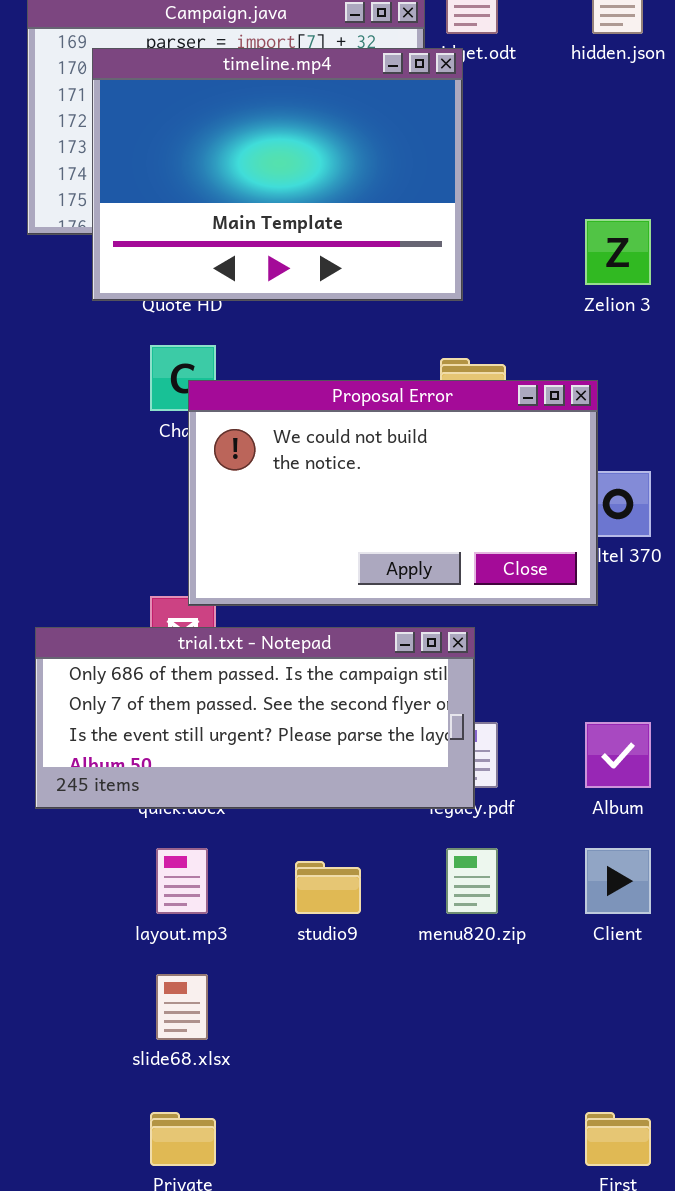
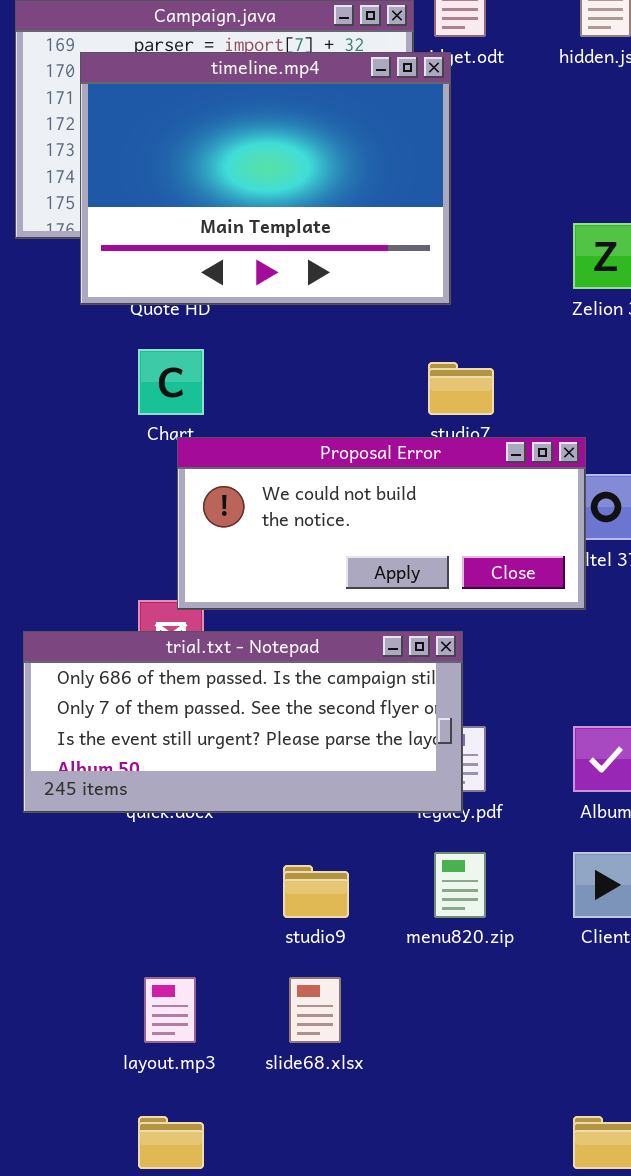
Proposal Error: [188,380,598,606] -> [177,437,586,610], resized
layout.mp3: [156,848,208,914] -> [144,977,196,1043], moved
slide68.xlsx: [156,974,208,1040] -> [289,977,341,1043], moved

